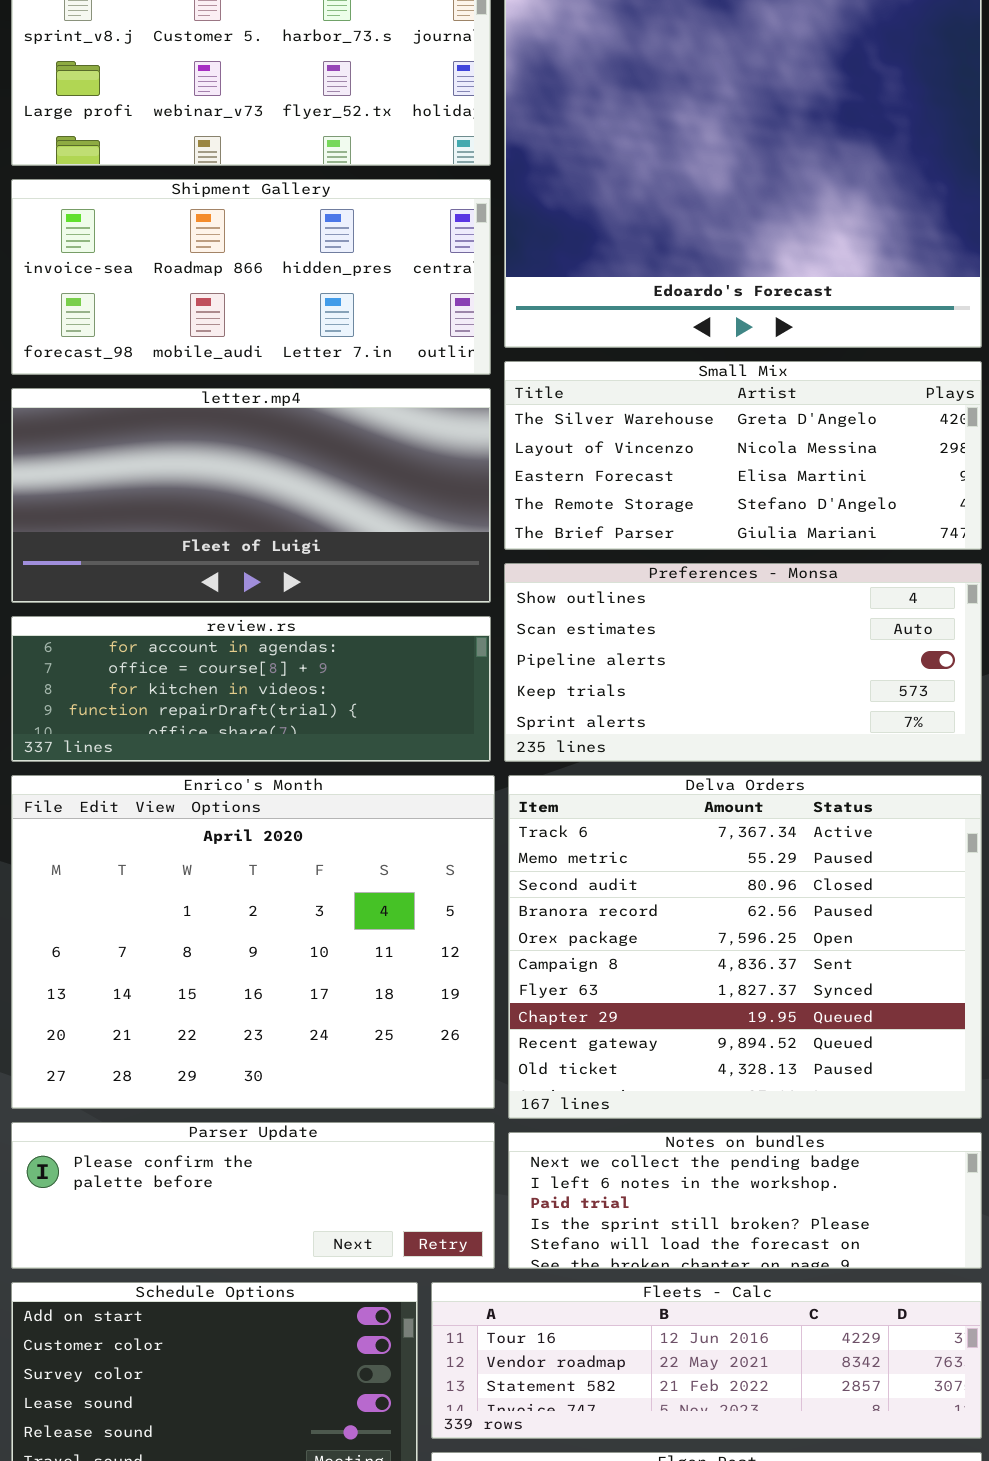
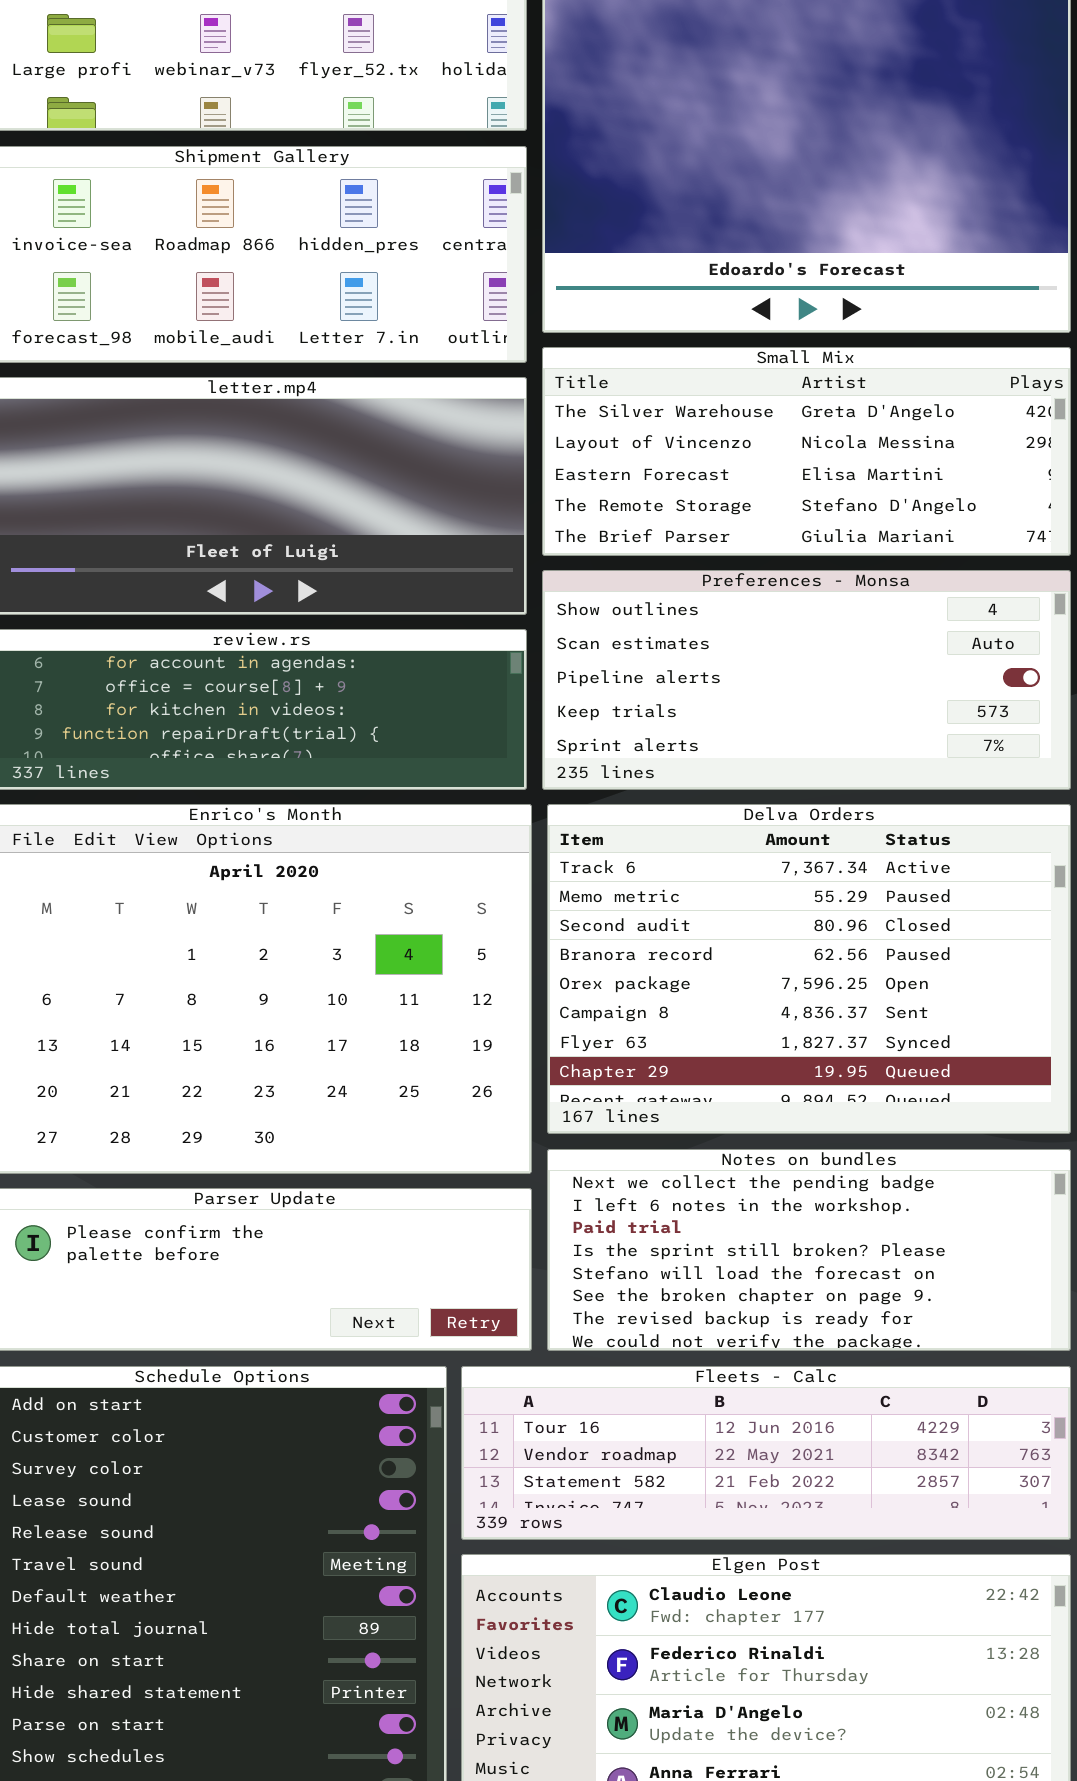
Delva Orders: [508,775,982,1119] -> [547,804,1071,1134], resized
Notes on bundles: [508,1132,982,1269] -> [547,1149,1071,1351], resized

